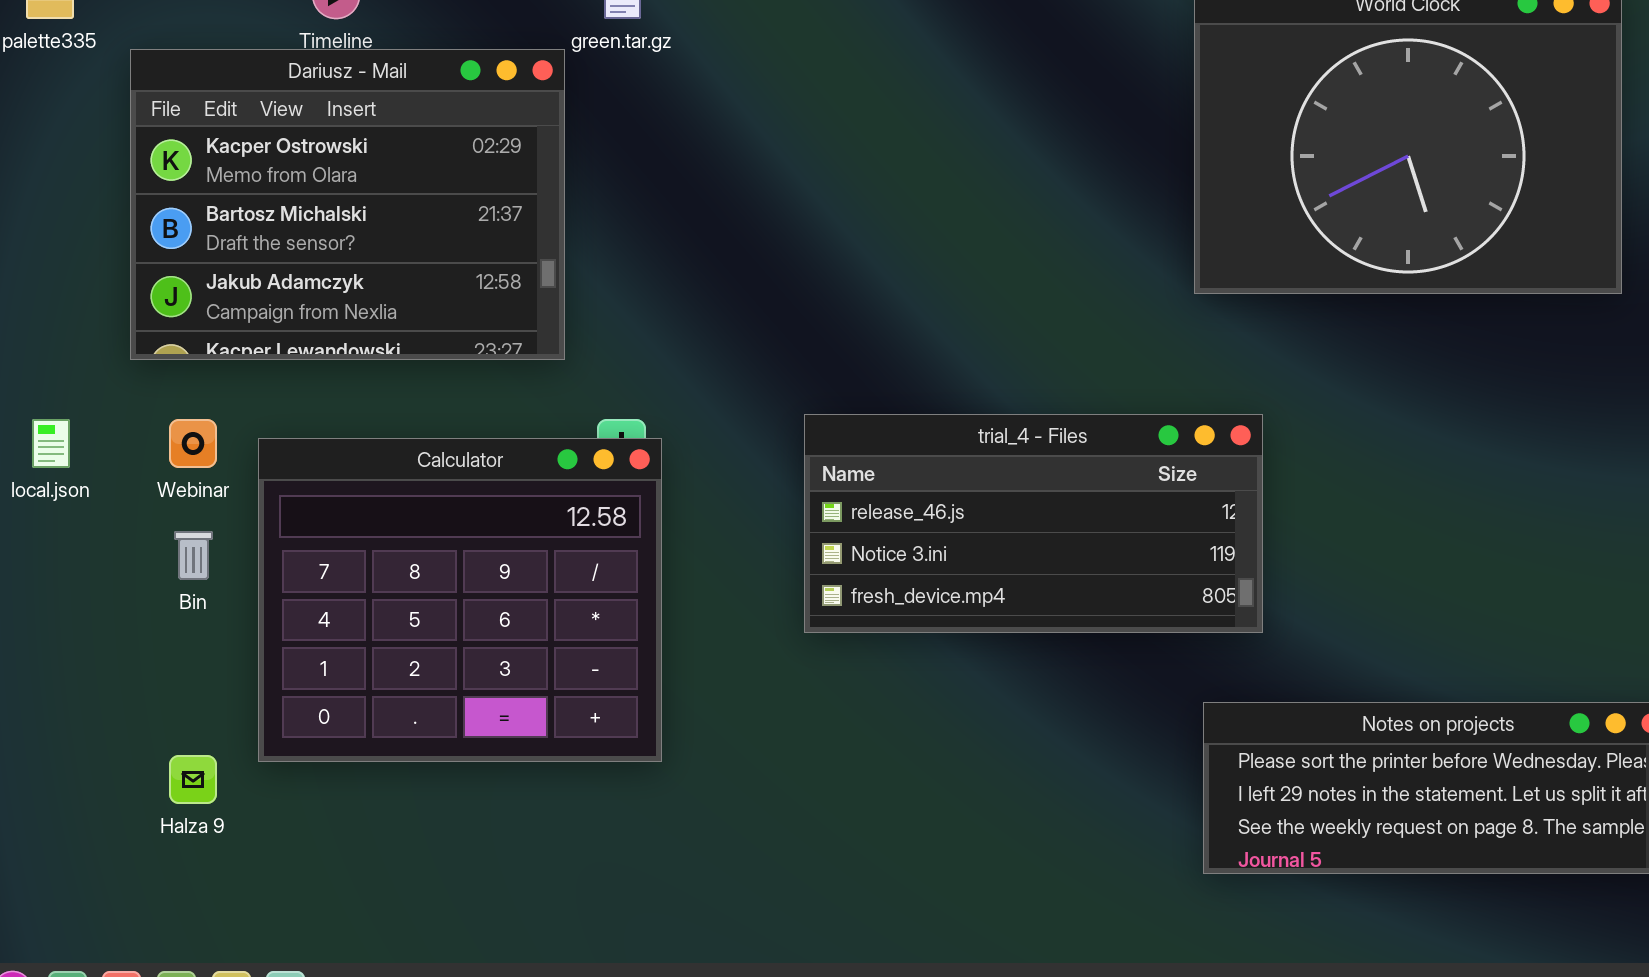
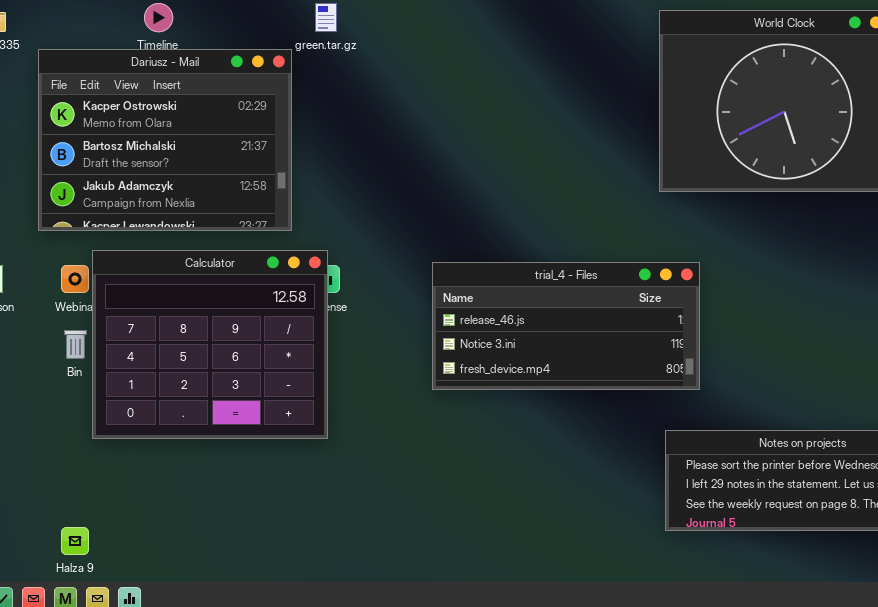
Calculator: [258,438,662,762] -> [92,250,328,439], moved
Halza 9: [169,755,217,804] -> [61,527,89,555], moved

